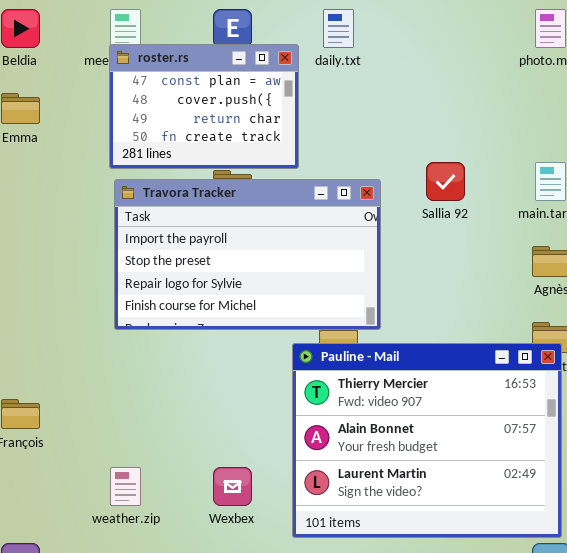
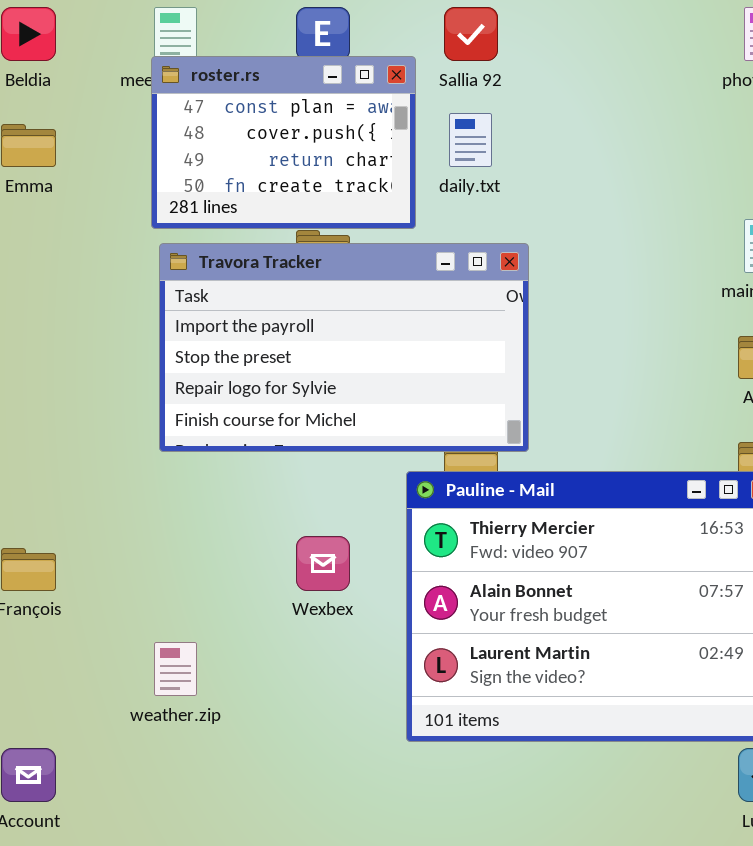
daily.txt: [323,9,354,48] -> [449,113,492,167], moved
Sallia 92: [426,162,465,201] -> [444,7,498,61], moved
Wexbex: [213,467,252,506] -> [296,536,350,591], moved

